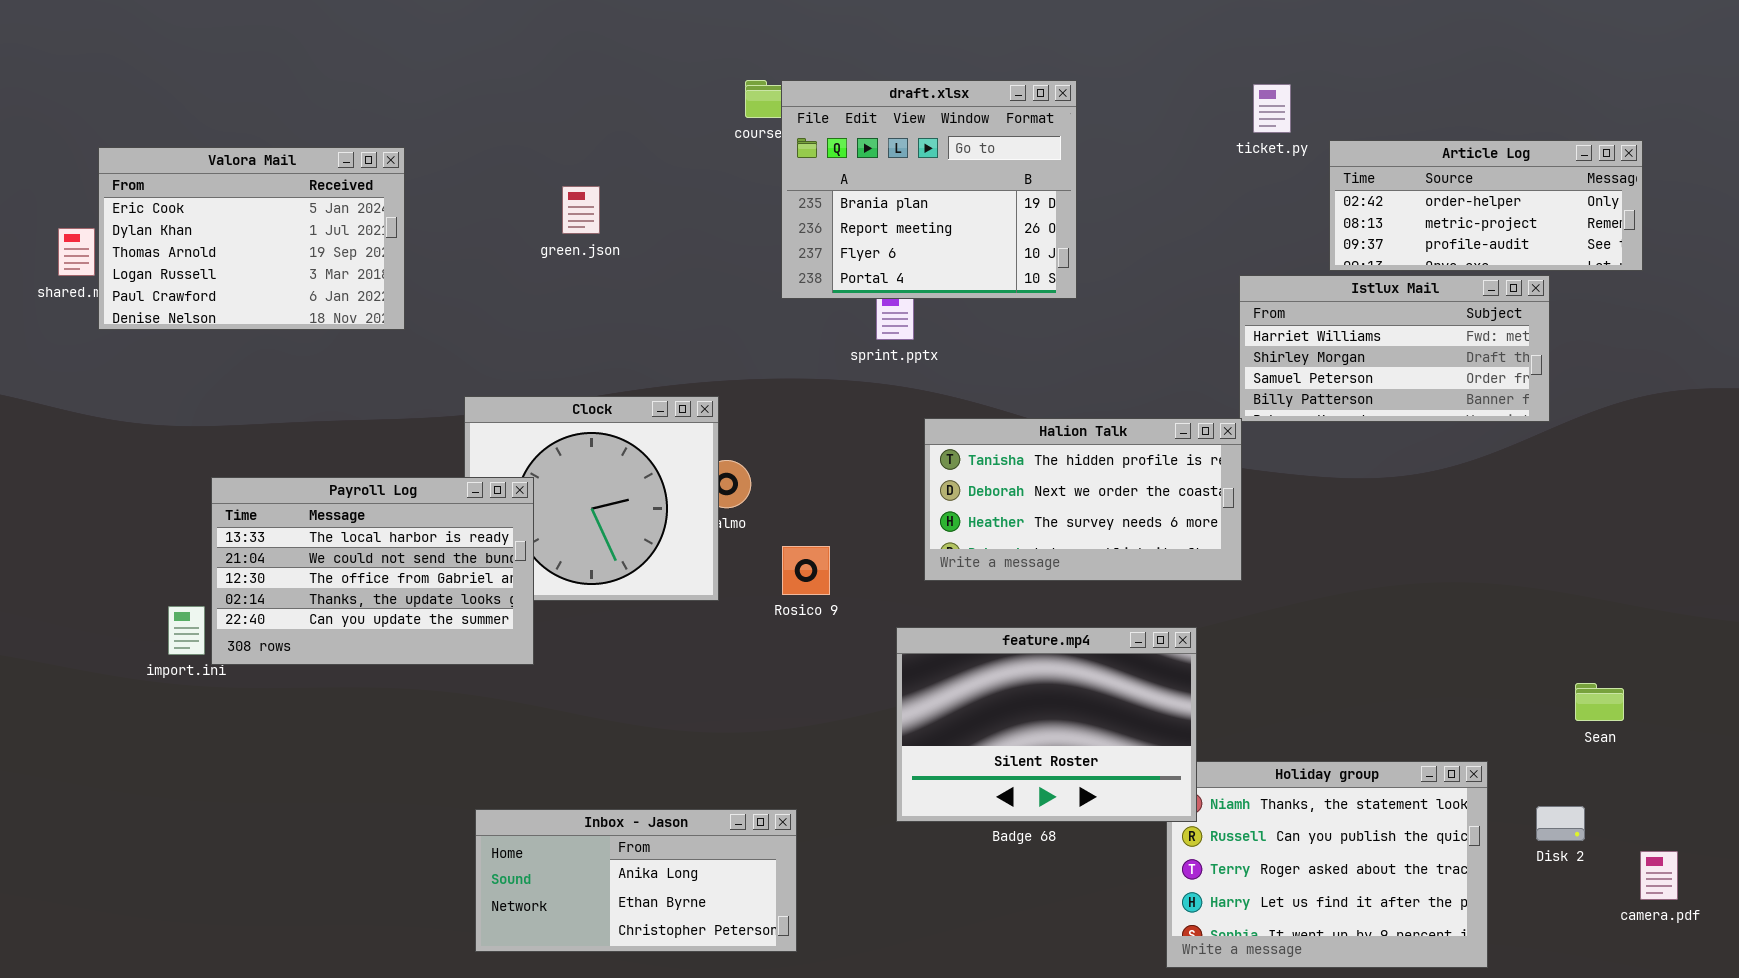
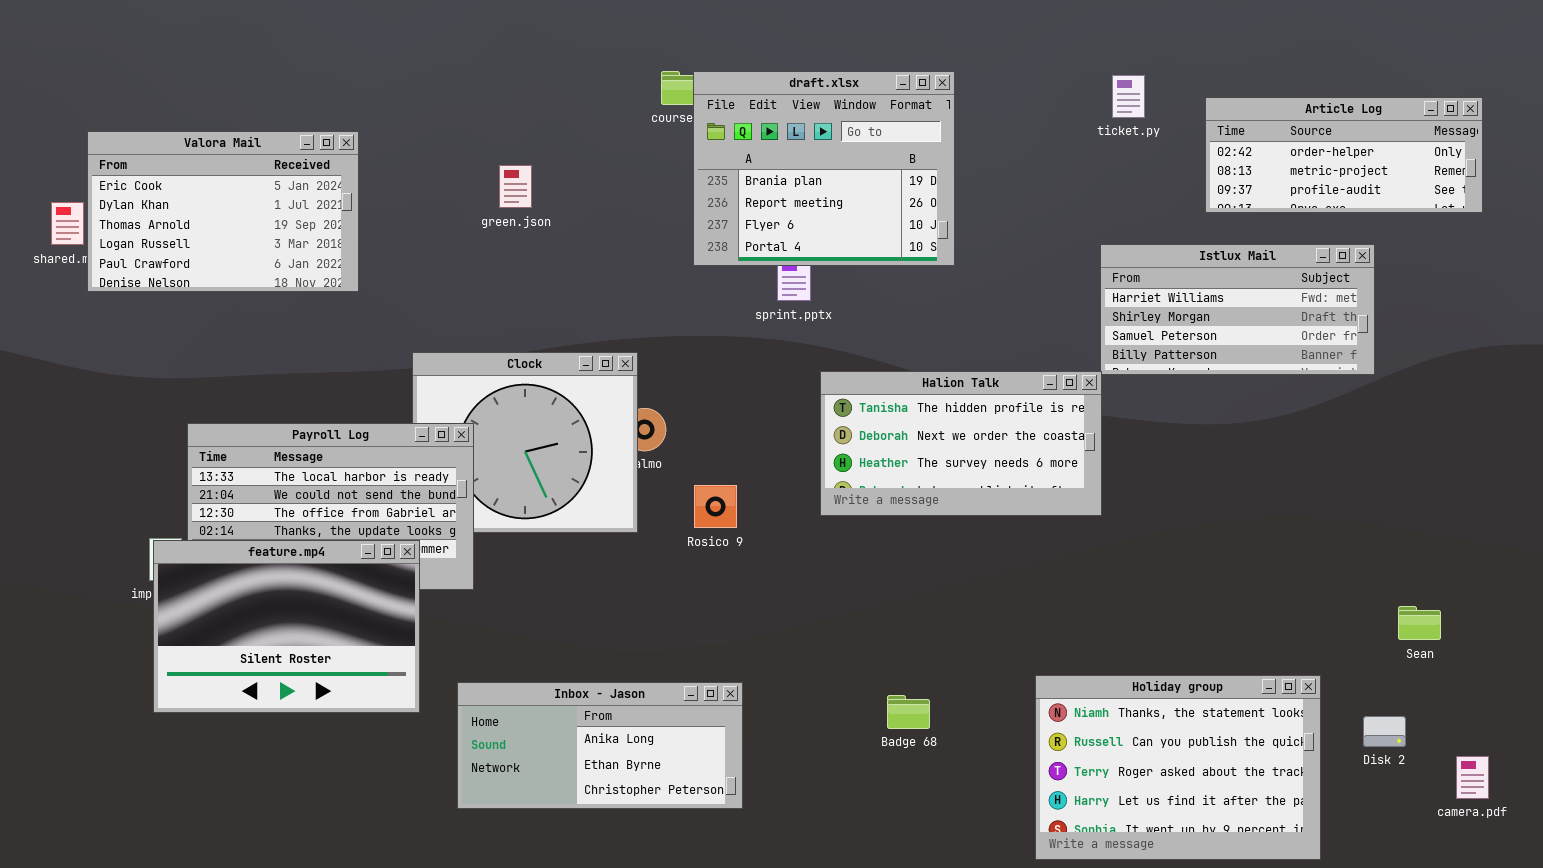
Article Log: [1329,140,1643,271] -> [1205,97,1483,213], moved
feature.mp4: [896,627,1197,822] -> [153,540,420,713], moved
Inbox - Jason: [475,809,797,952] -> [457,682,743,809], moved

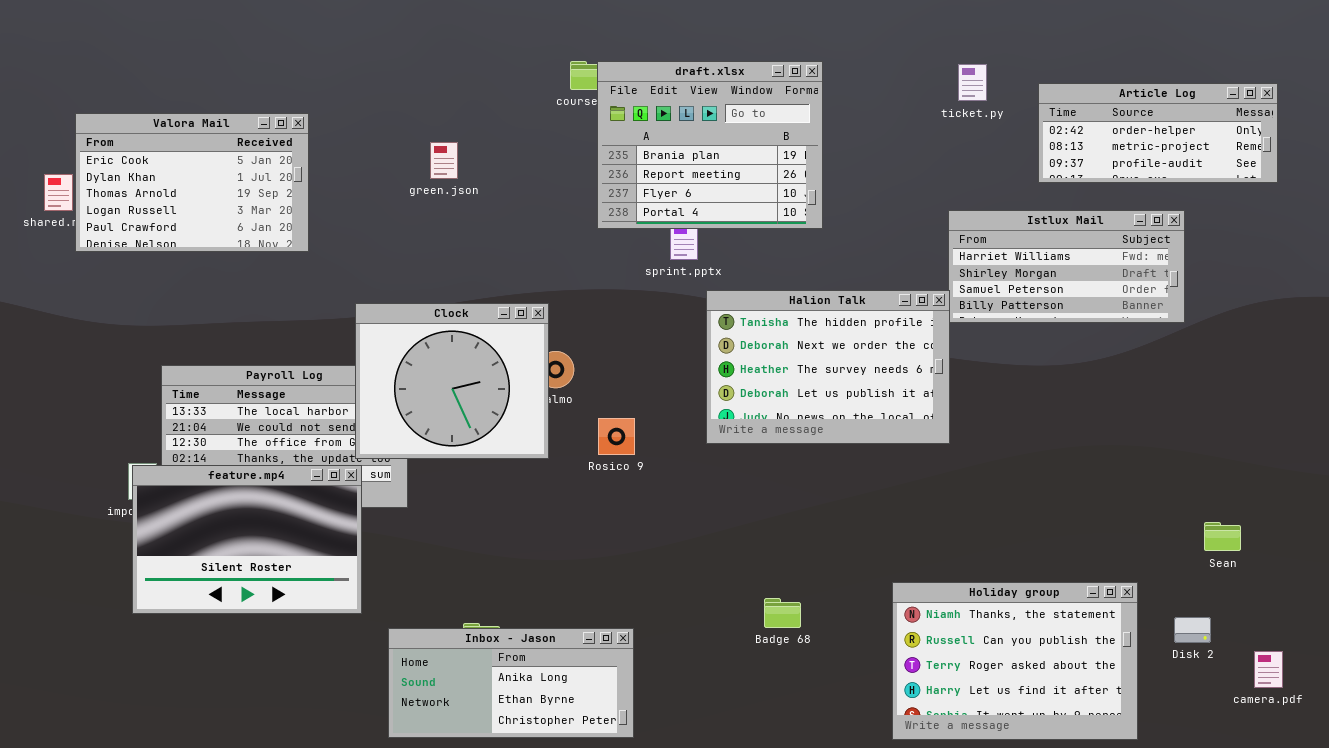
Clock: [412,352,638,533] -> [355,303,549,459], raised
Halion Talk: [820,371,1102,516] -> [706,290,950,444], resized
Inbox - Jason: [457,682,743,809] -> [388,628,634,738], moved

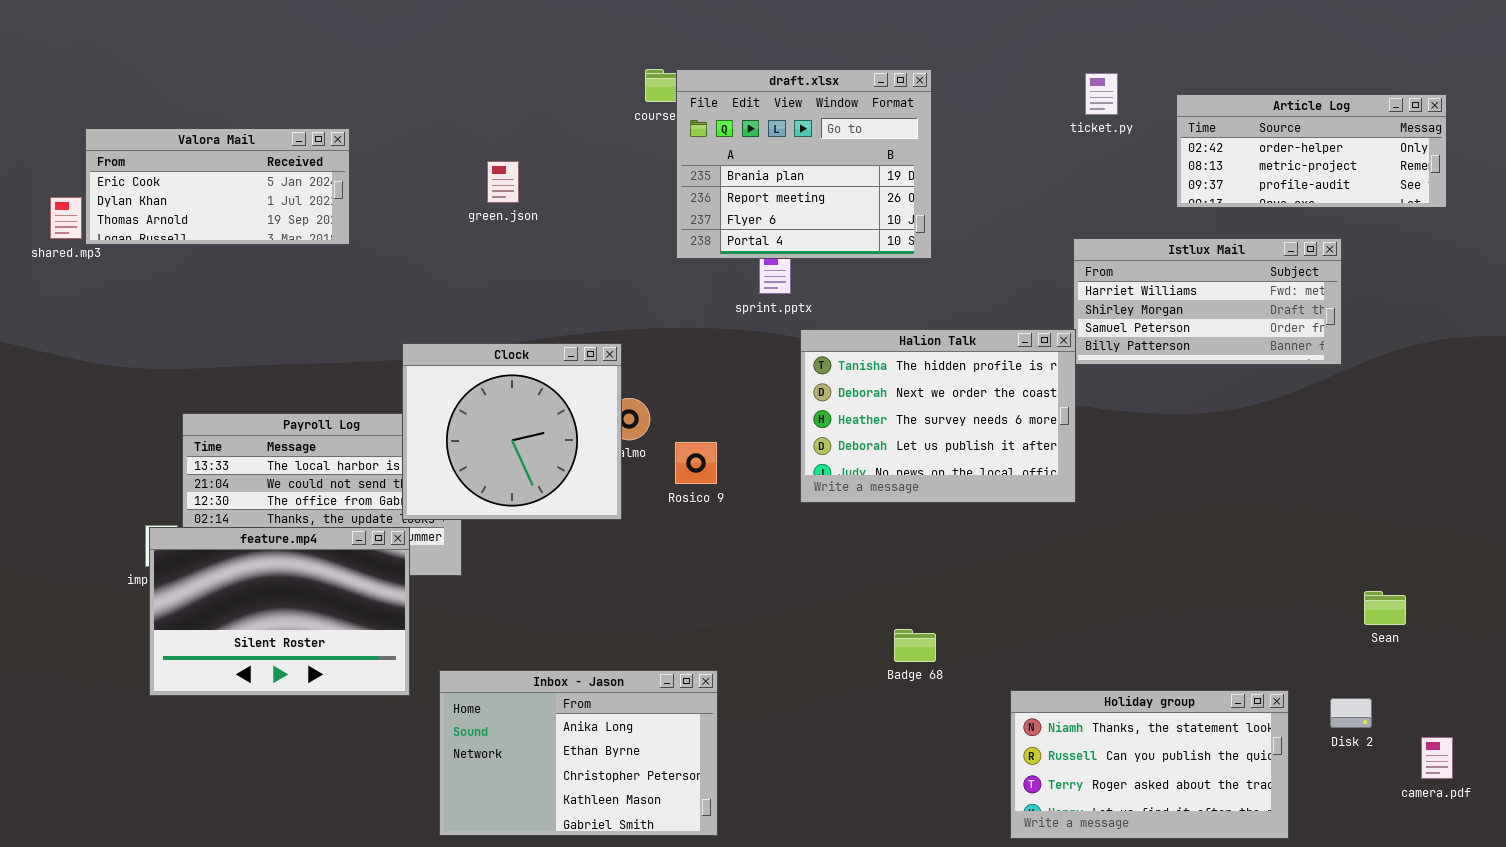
Valora Mail: [75,113,309,252] -> [85,128,350,245], resized
Rosico 9: [598,418,635,455] -> [675,442,717,484], moved
Holiday group: [892,582,1138,740] -> [1010,690,1289,839], resized
Badge 68: [764,598,801,628] -> [894,629,936,662], moved
Inbox - Jason: [388,628,634,738] -> [439,670,718,836], resized

